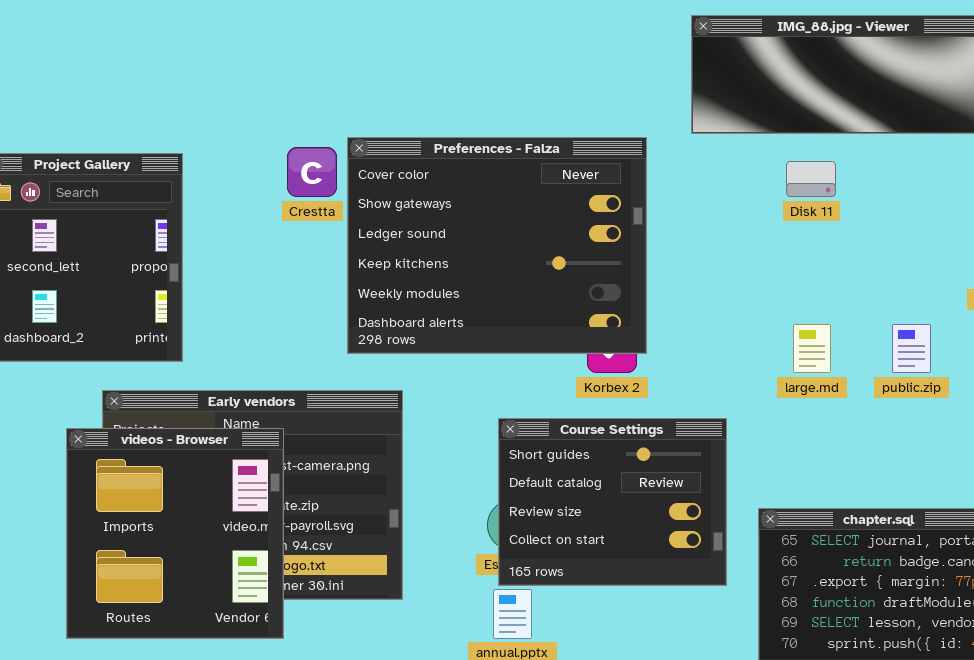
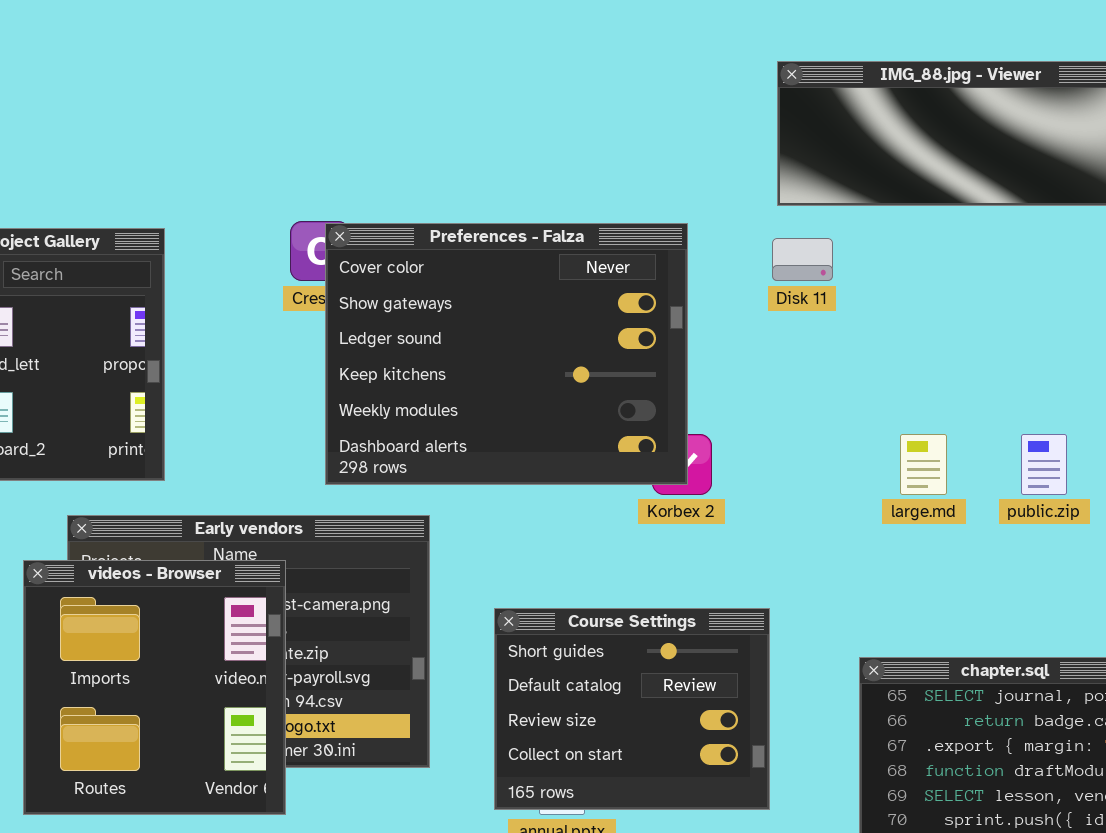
Preferences - Falza: [347,137,647,354] -> [325,223,688,485], moved
Disk 11: [786,161,836,197] -> [772,238,833,281], moved
Course Settings: [498,418,727,586] -> [494,608,770,810], moved

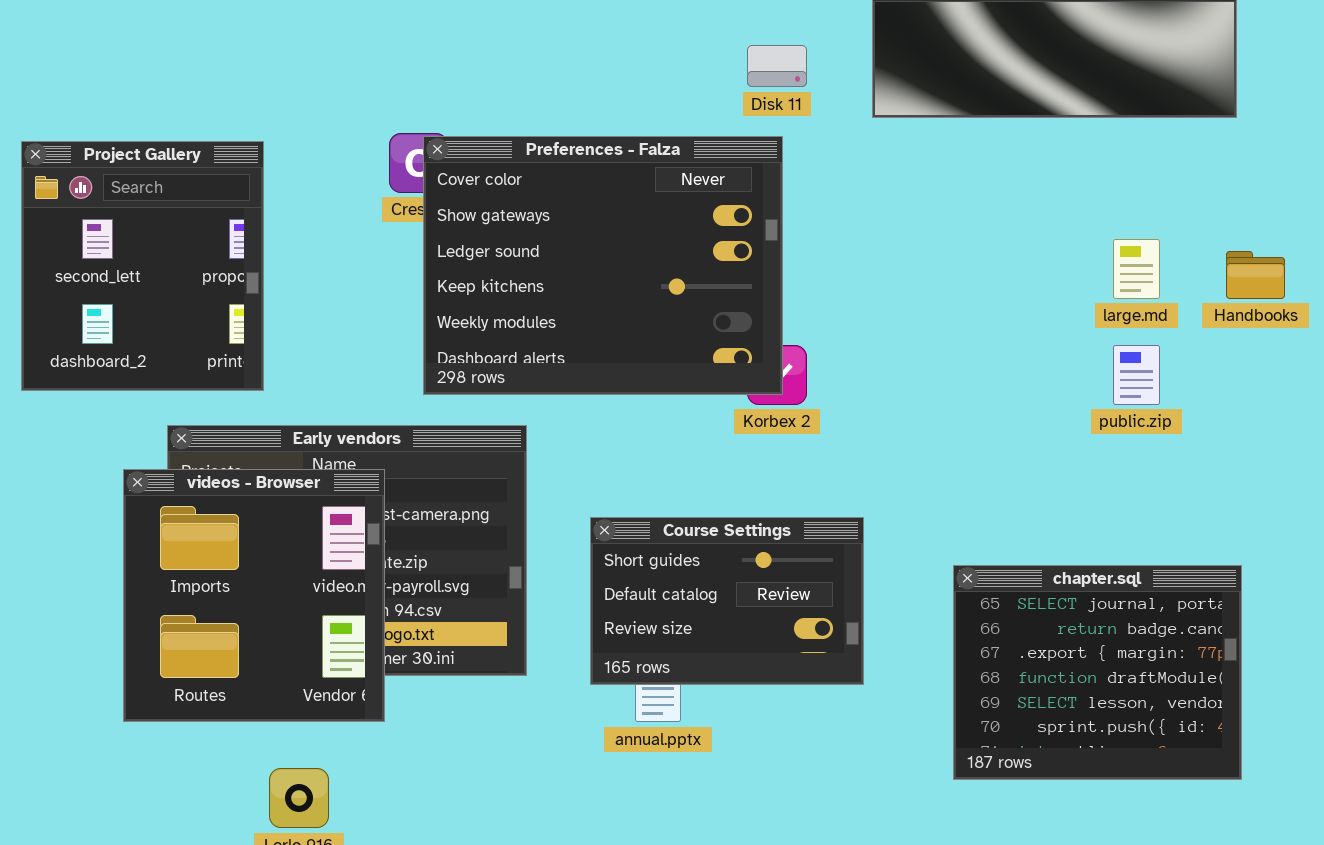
Disk 11: [772,238,833,281] -> [747,45,807,87], moved
large.md: [900,434,947,495] -> [1113,239,1160,299], moved
Course Settings: [494,608,770,810] -> [590,517,864,685], resized

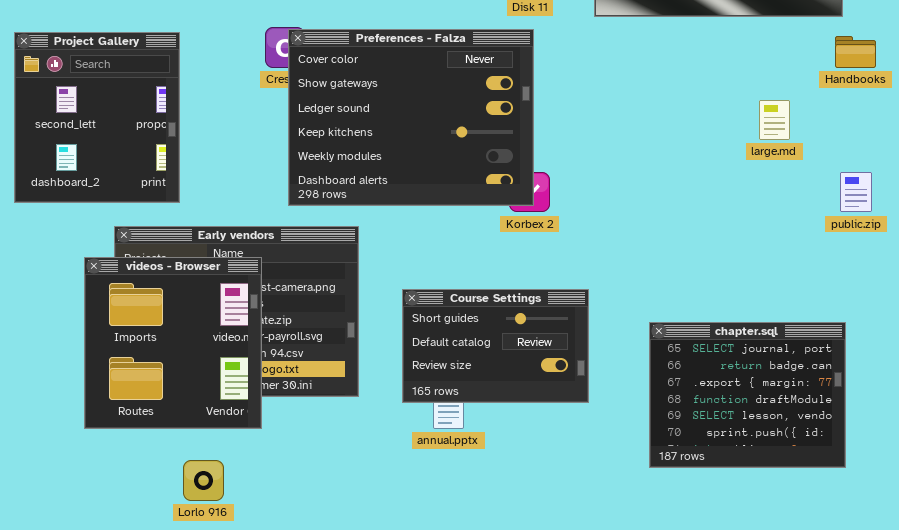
Handbooks: [1226,251,1285,299] -> [835,36,876,68], moved
public.zip: [1113,345,1160,405] -> [840,172,872,212], moved

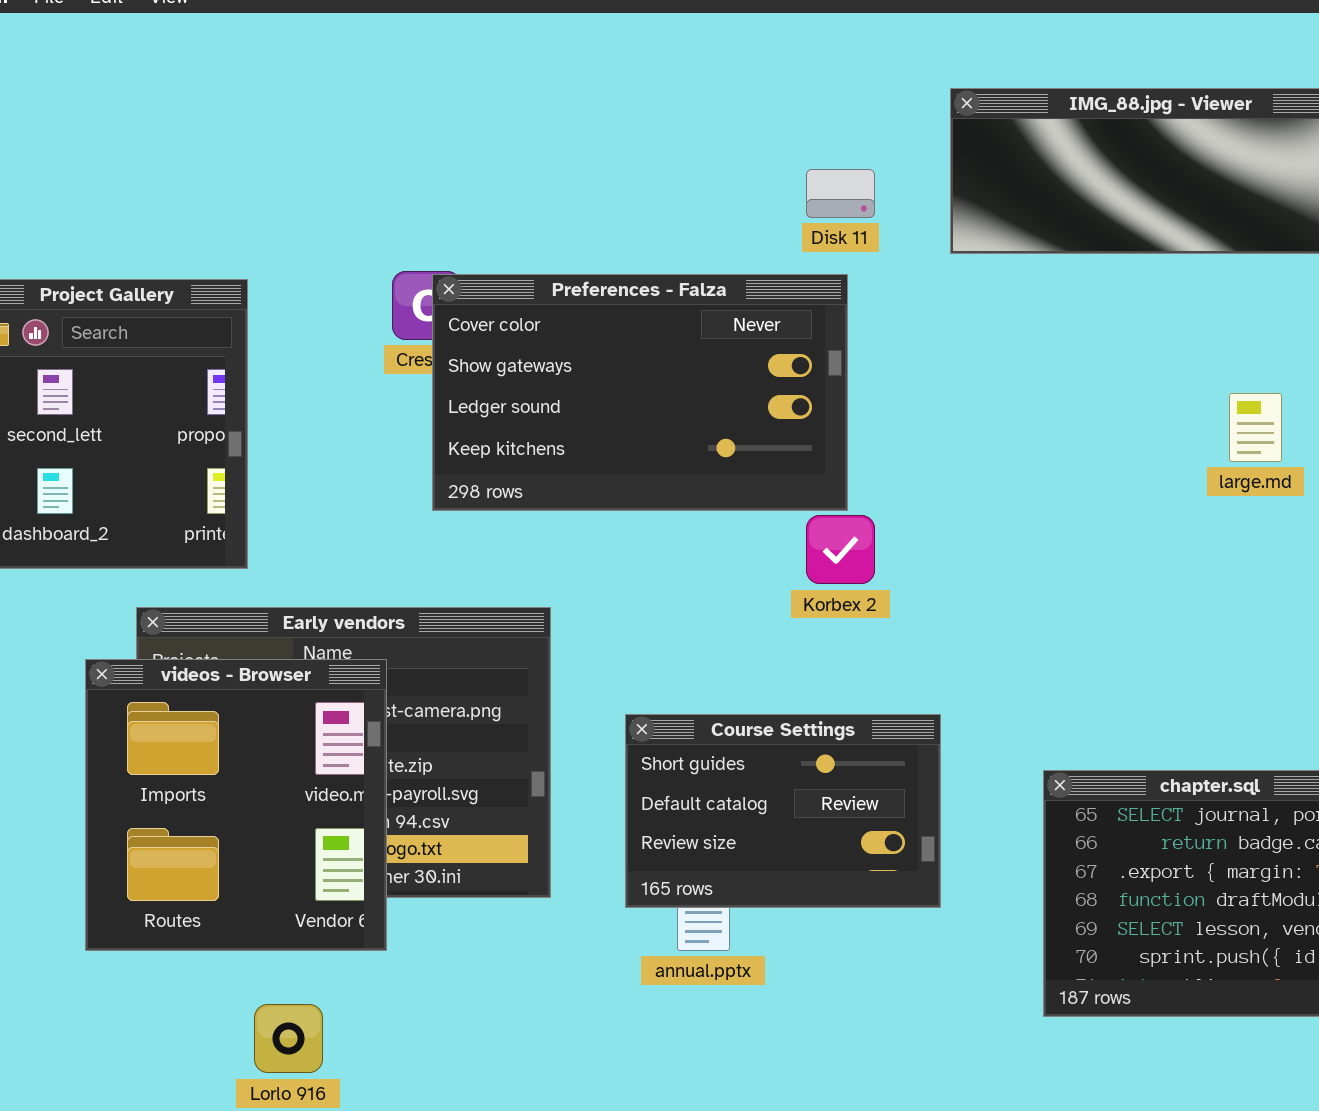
Preferences - Falza: [288,29,534,206] -> [432,274,848,511], resized

